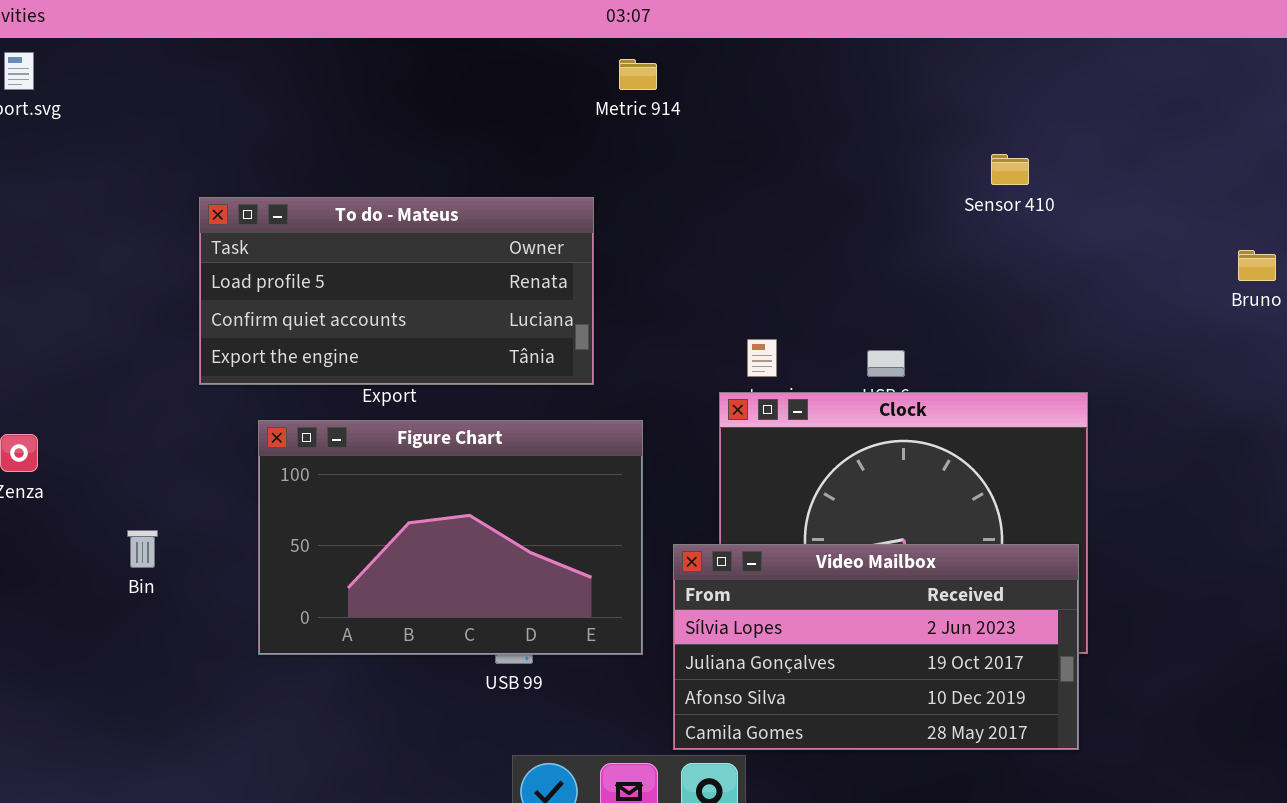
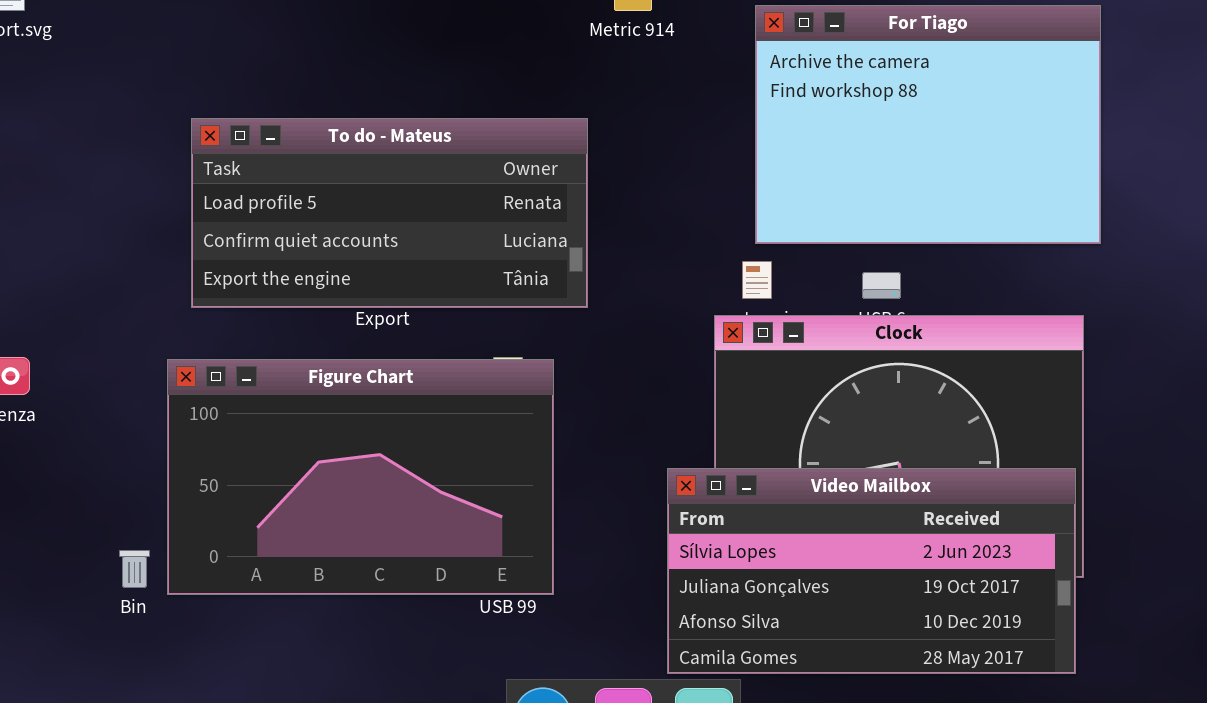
For Tiago: none -> [755,5,1101,244], opened
Figure Chart: [258,420,643,655] -> [167,359,554,595], moved
Bin: [127,530,158,568] -> [119,550,150,588], moved

